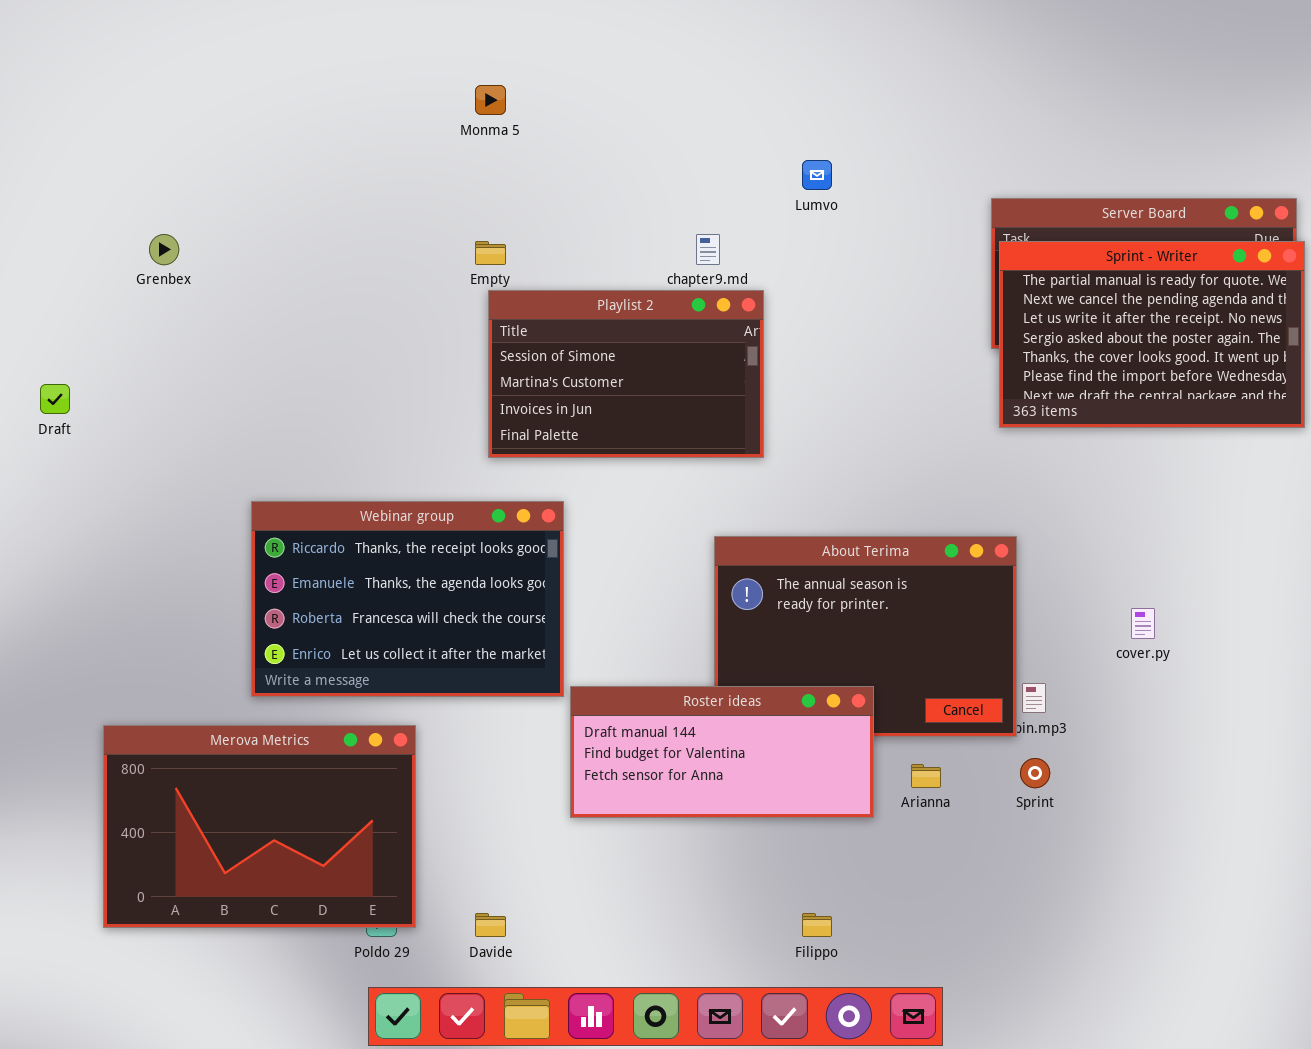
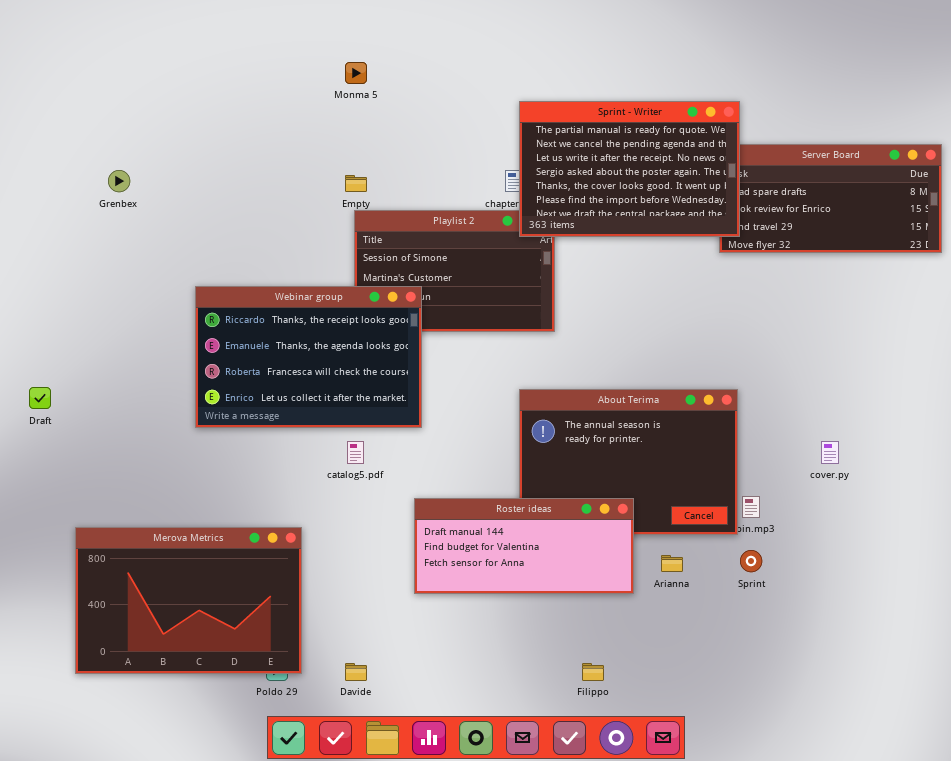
Sprint - Writer: [999,241,1305,428] -> [519,101,740,237], moved
Draft: [40,384,70,414] -> [29,387,51,409], moved
Webinar group: [251,501,564,697] -> [195,286,422,428], moved

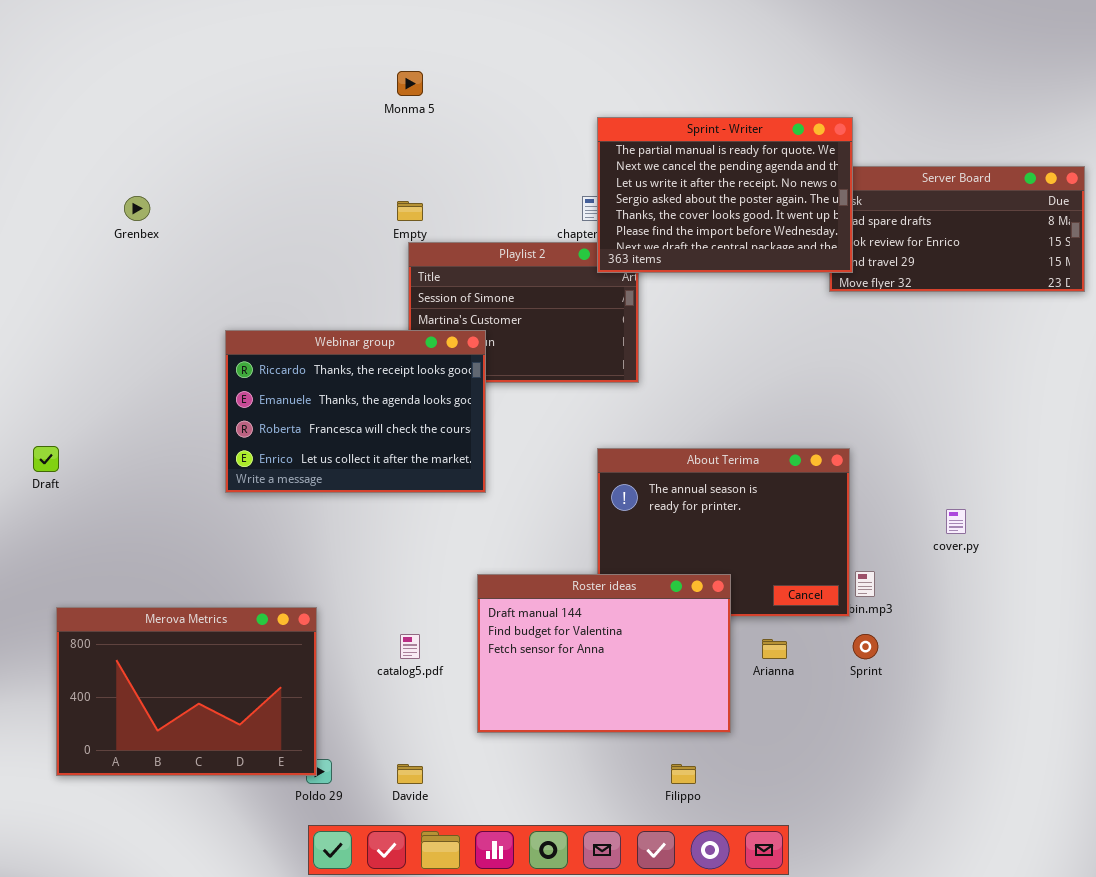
catalog5.pdf: [347,441,364,464] -> [400,634,420,659], moved
Roster ideas: [414,498,634,594] -> [477,574,731,733], resized
Merova Metrics: [75,527,302,674] -> [56,607,317,776], moved

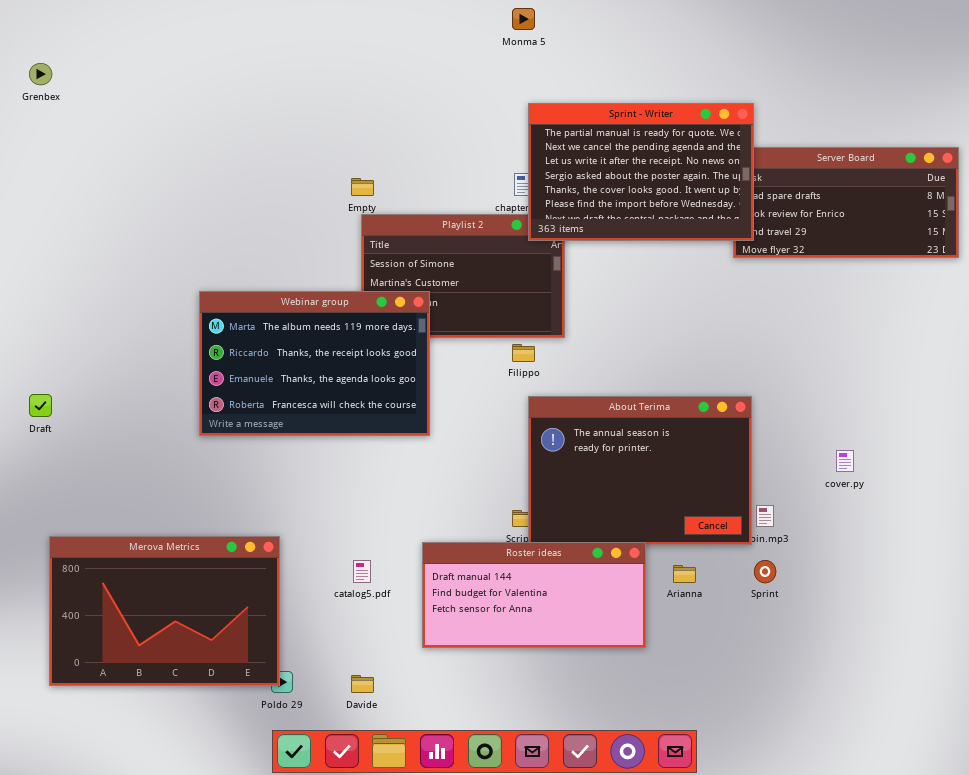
Monma 5: [397,71,423,96] -> [512,8,535,30], moved
Grenbex: [124,196,150,221] -> [29,63,52,85], moved
Webinar group: [225,330,486,493] -> [199,291,430,436], scrolled up 1 row
Roster ideas: [477,574,731,733] -> [422,542,646,648], resized
Filippo: [671,764,696,784] -> [512,344,535,362], moved

